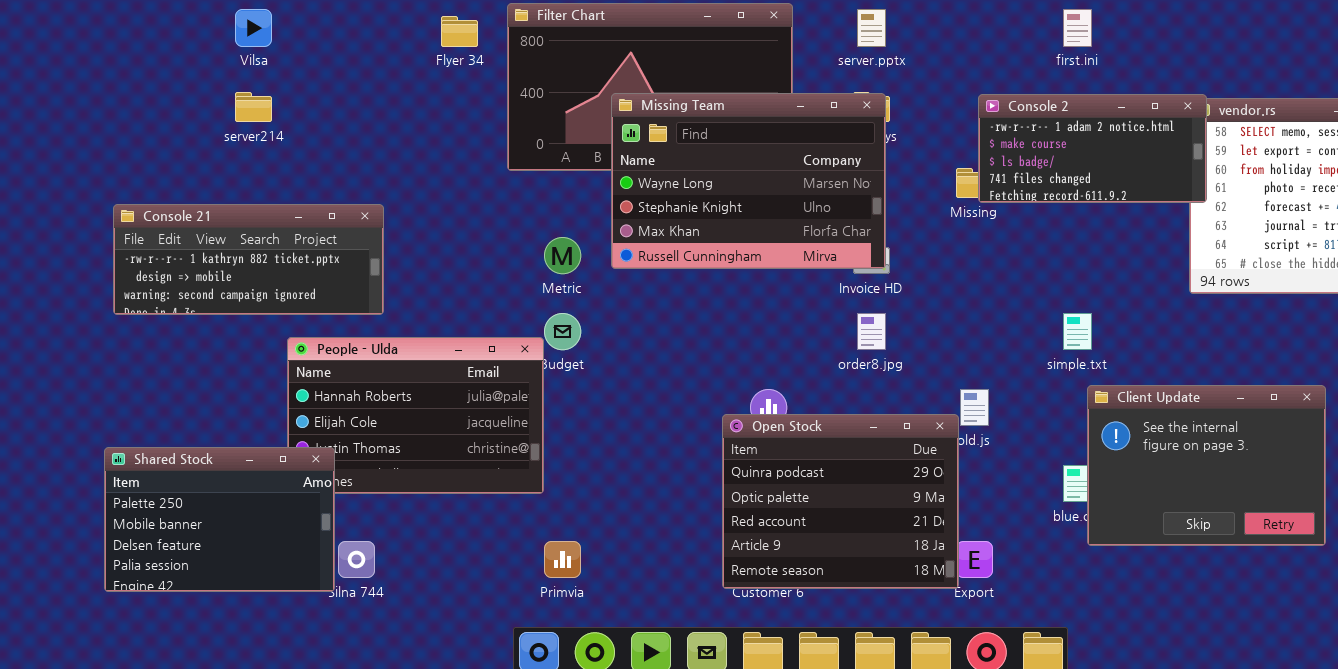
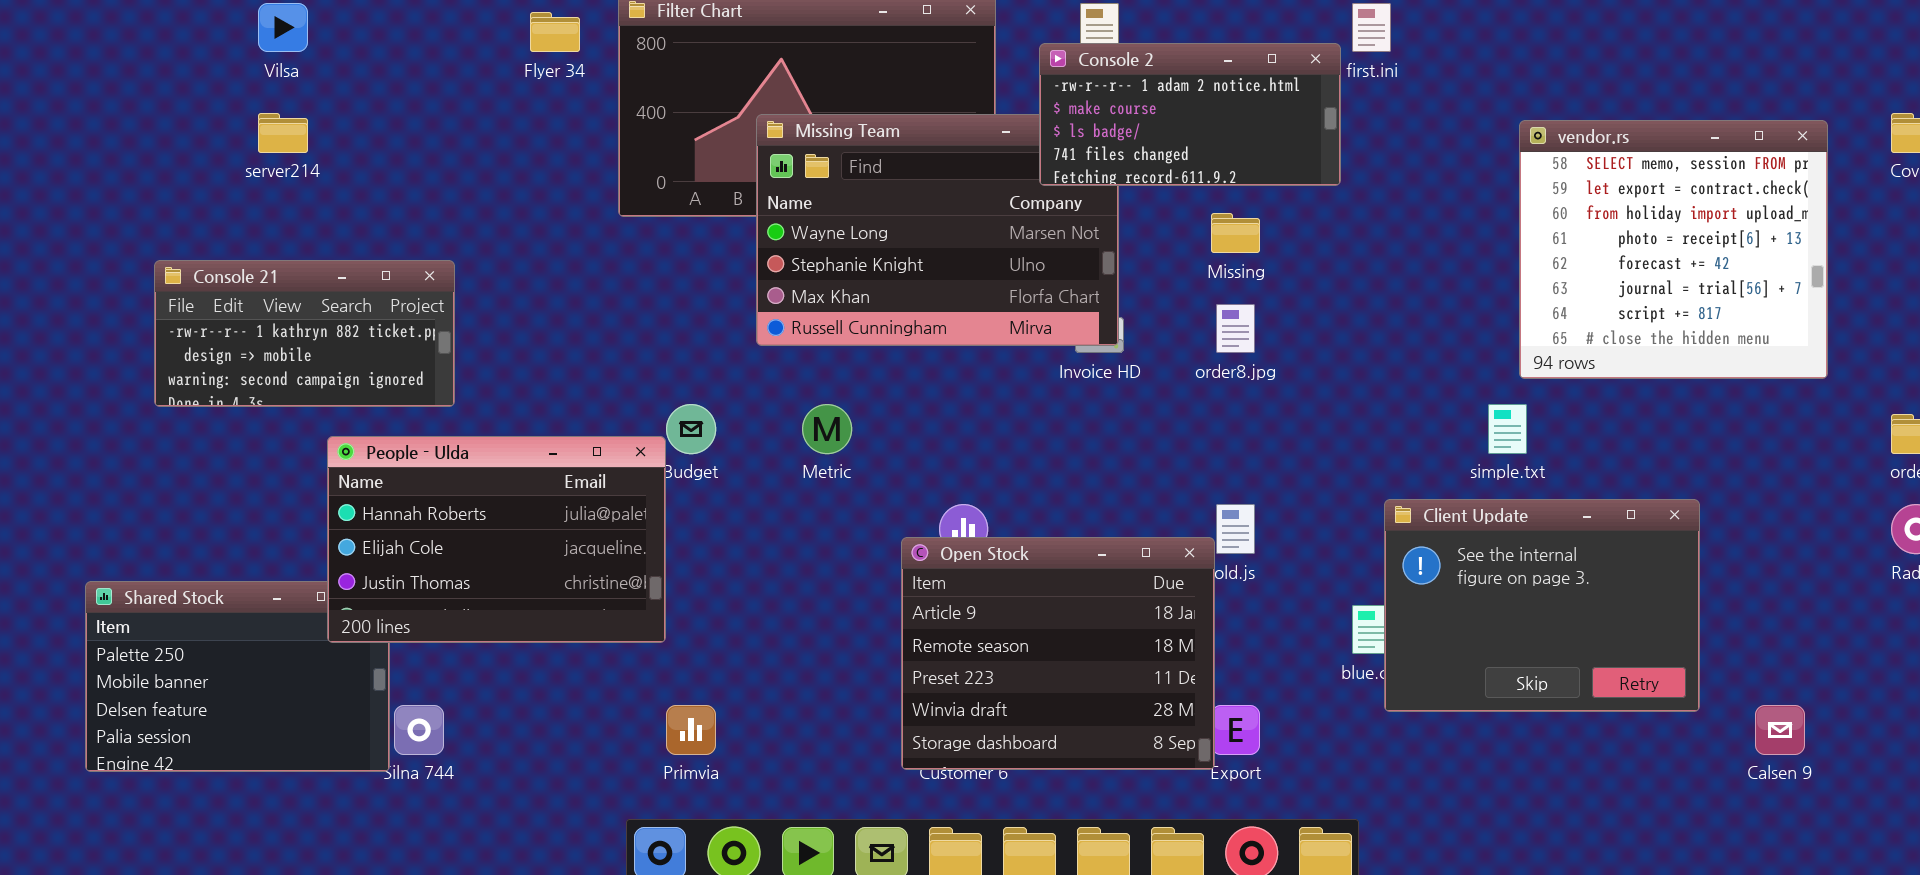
Console 2: [978,94,1207,203] -> [1039,43,1341,186], moved
Console 21: [113,204,384,315] -> [154,260,455,407], resized
Metric: [544,237,581,274] -> [802,404,852,454], moved
order8.jpg: [857,313,886,350] -> [1216,304,1255,353], moved
simple.txt: [1063,313,1092,350] -> [1488,404,1527,454], moved
People - Ulda: [287,337,544,494] -> [327,436,666,643], raised
Open Stock: [722,414,959,589] -> [901,537,1215,770], scrolled down 3 rows

